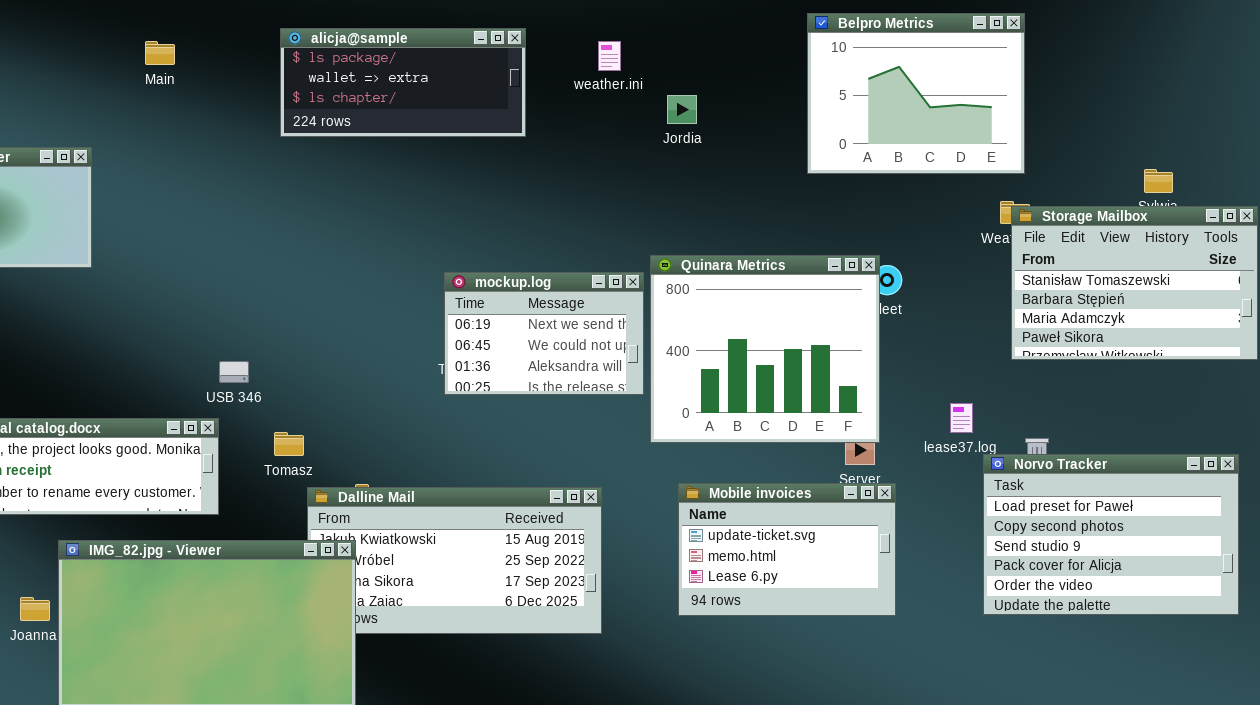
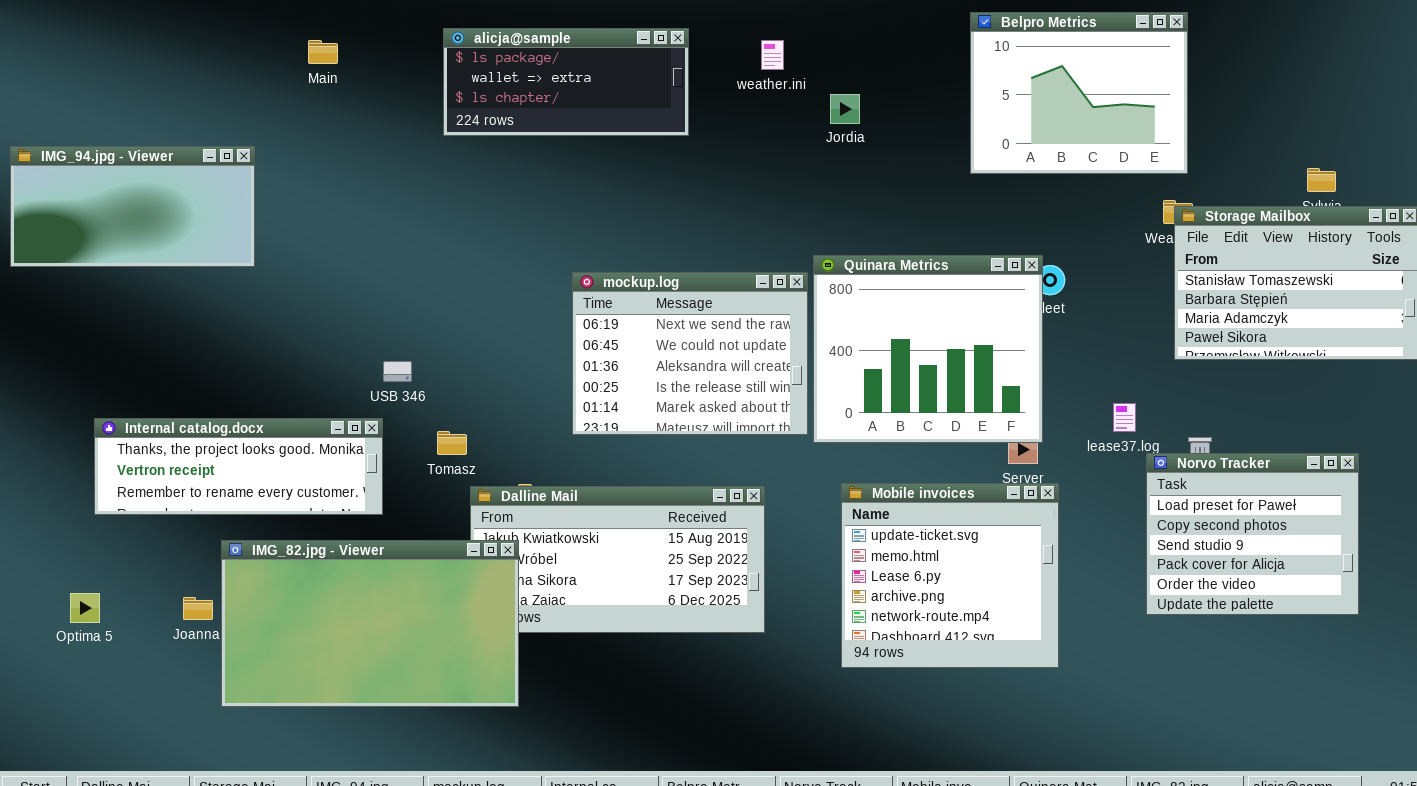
mockup.log: [444,272,644,395] -> [572,272,808,435], resized
Norvo Tracker: [983,454,1239,615] -> [1146,453,1359,615], resized
Mobile invoices: [678,483,896,616] -> [841,483,1059,668], resized

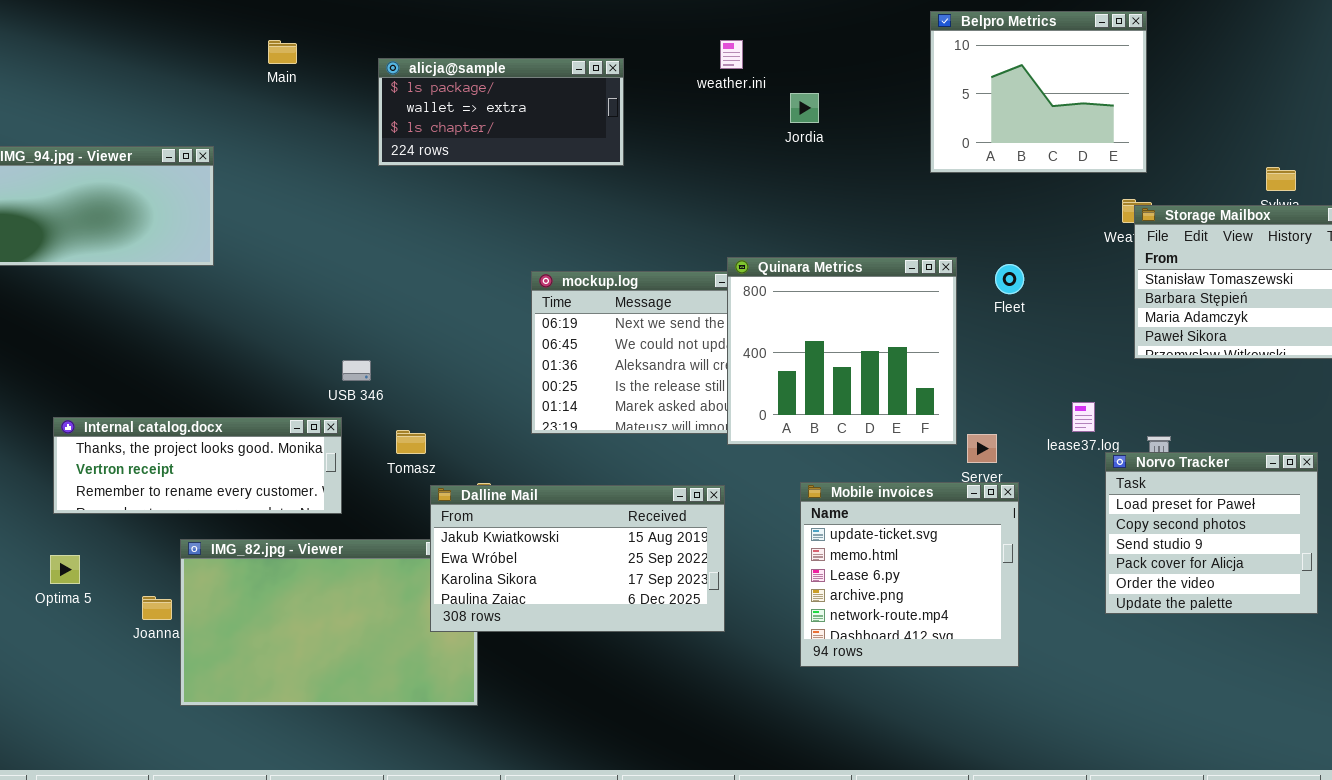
alicja@sample: [443,28,689,136] -> [378,58,624,166], moved
Quinara Metrics: [813,255,1043,443] -> [727,257,957,445], moved
Dalline Mail: [470,486,765,633] -> [430,485,725,632], raised
Optima 5: [70,593,100,623] -> [50,555,80,584], moved

